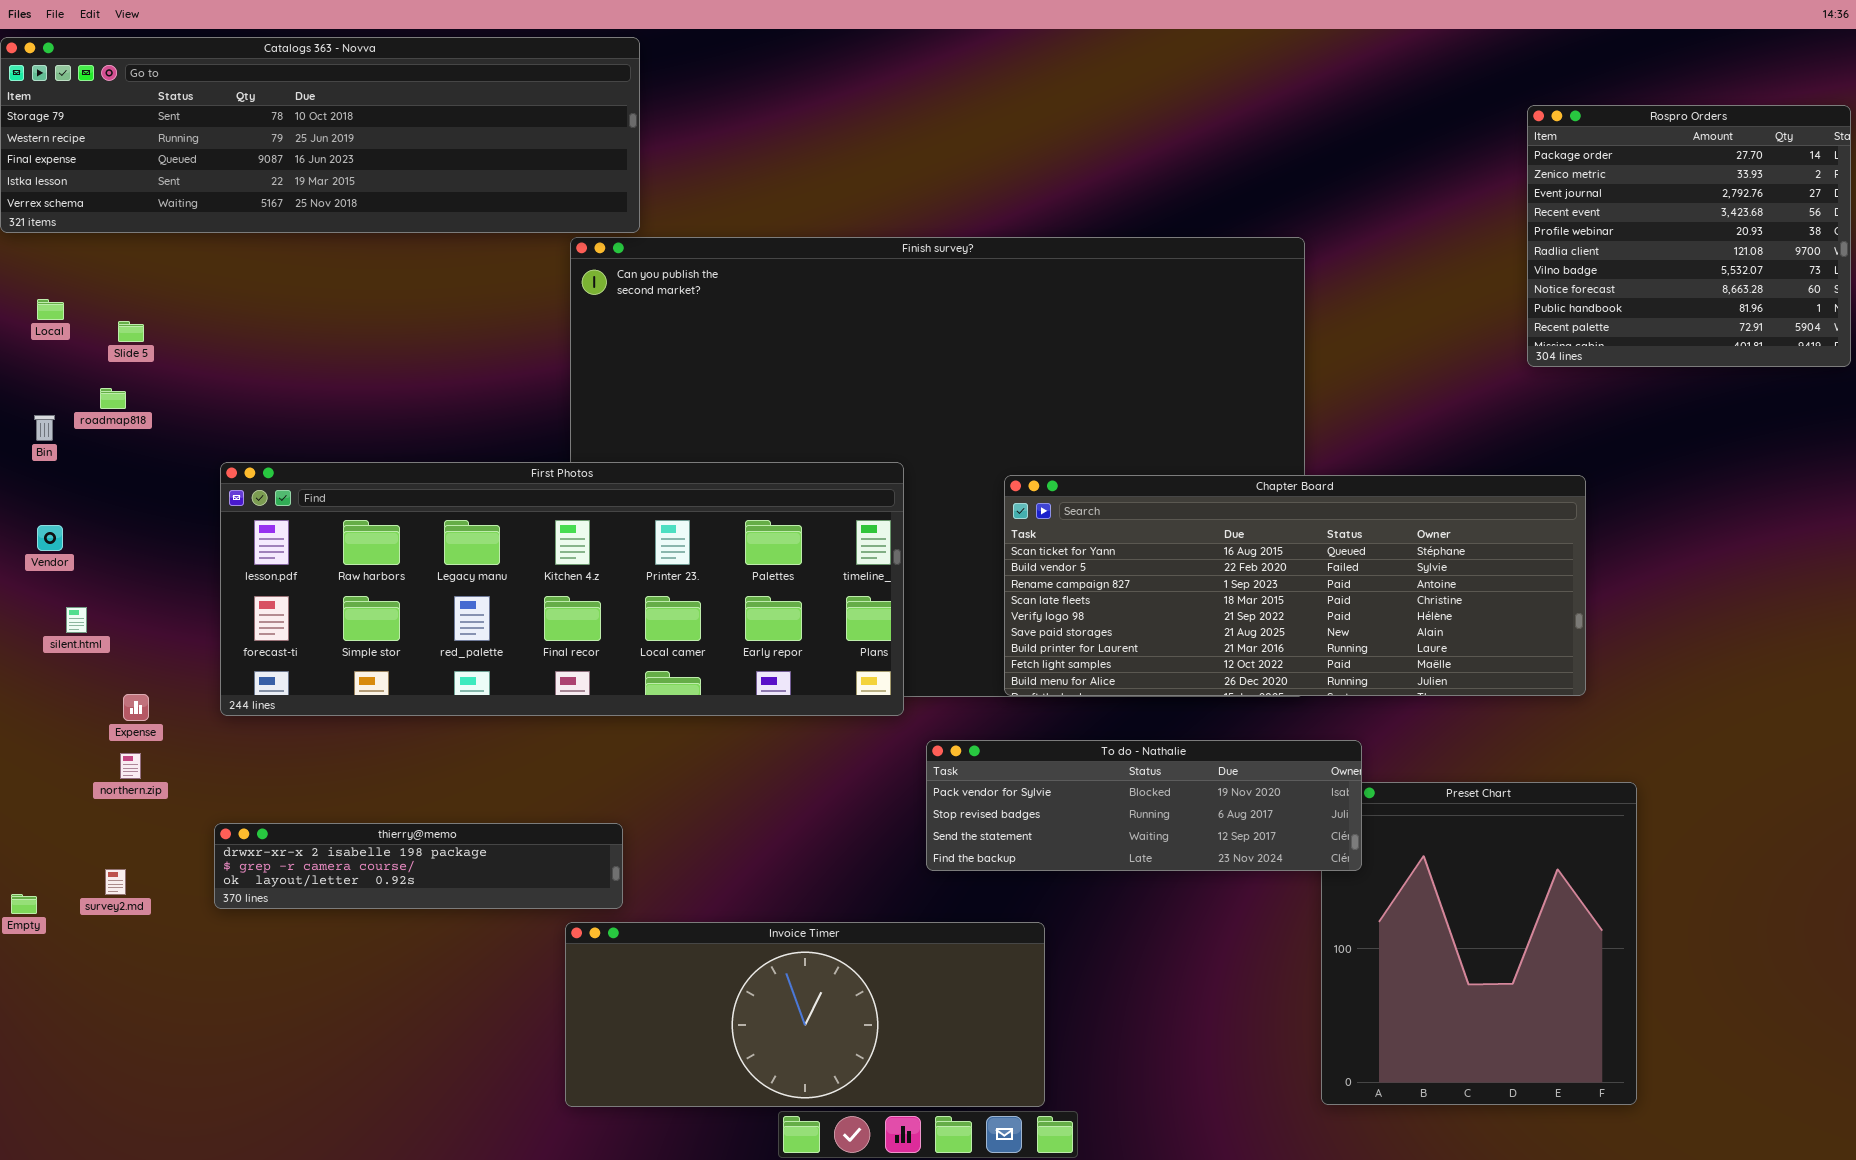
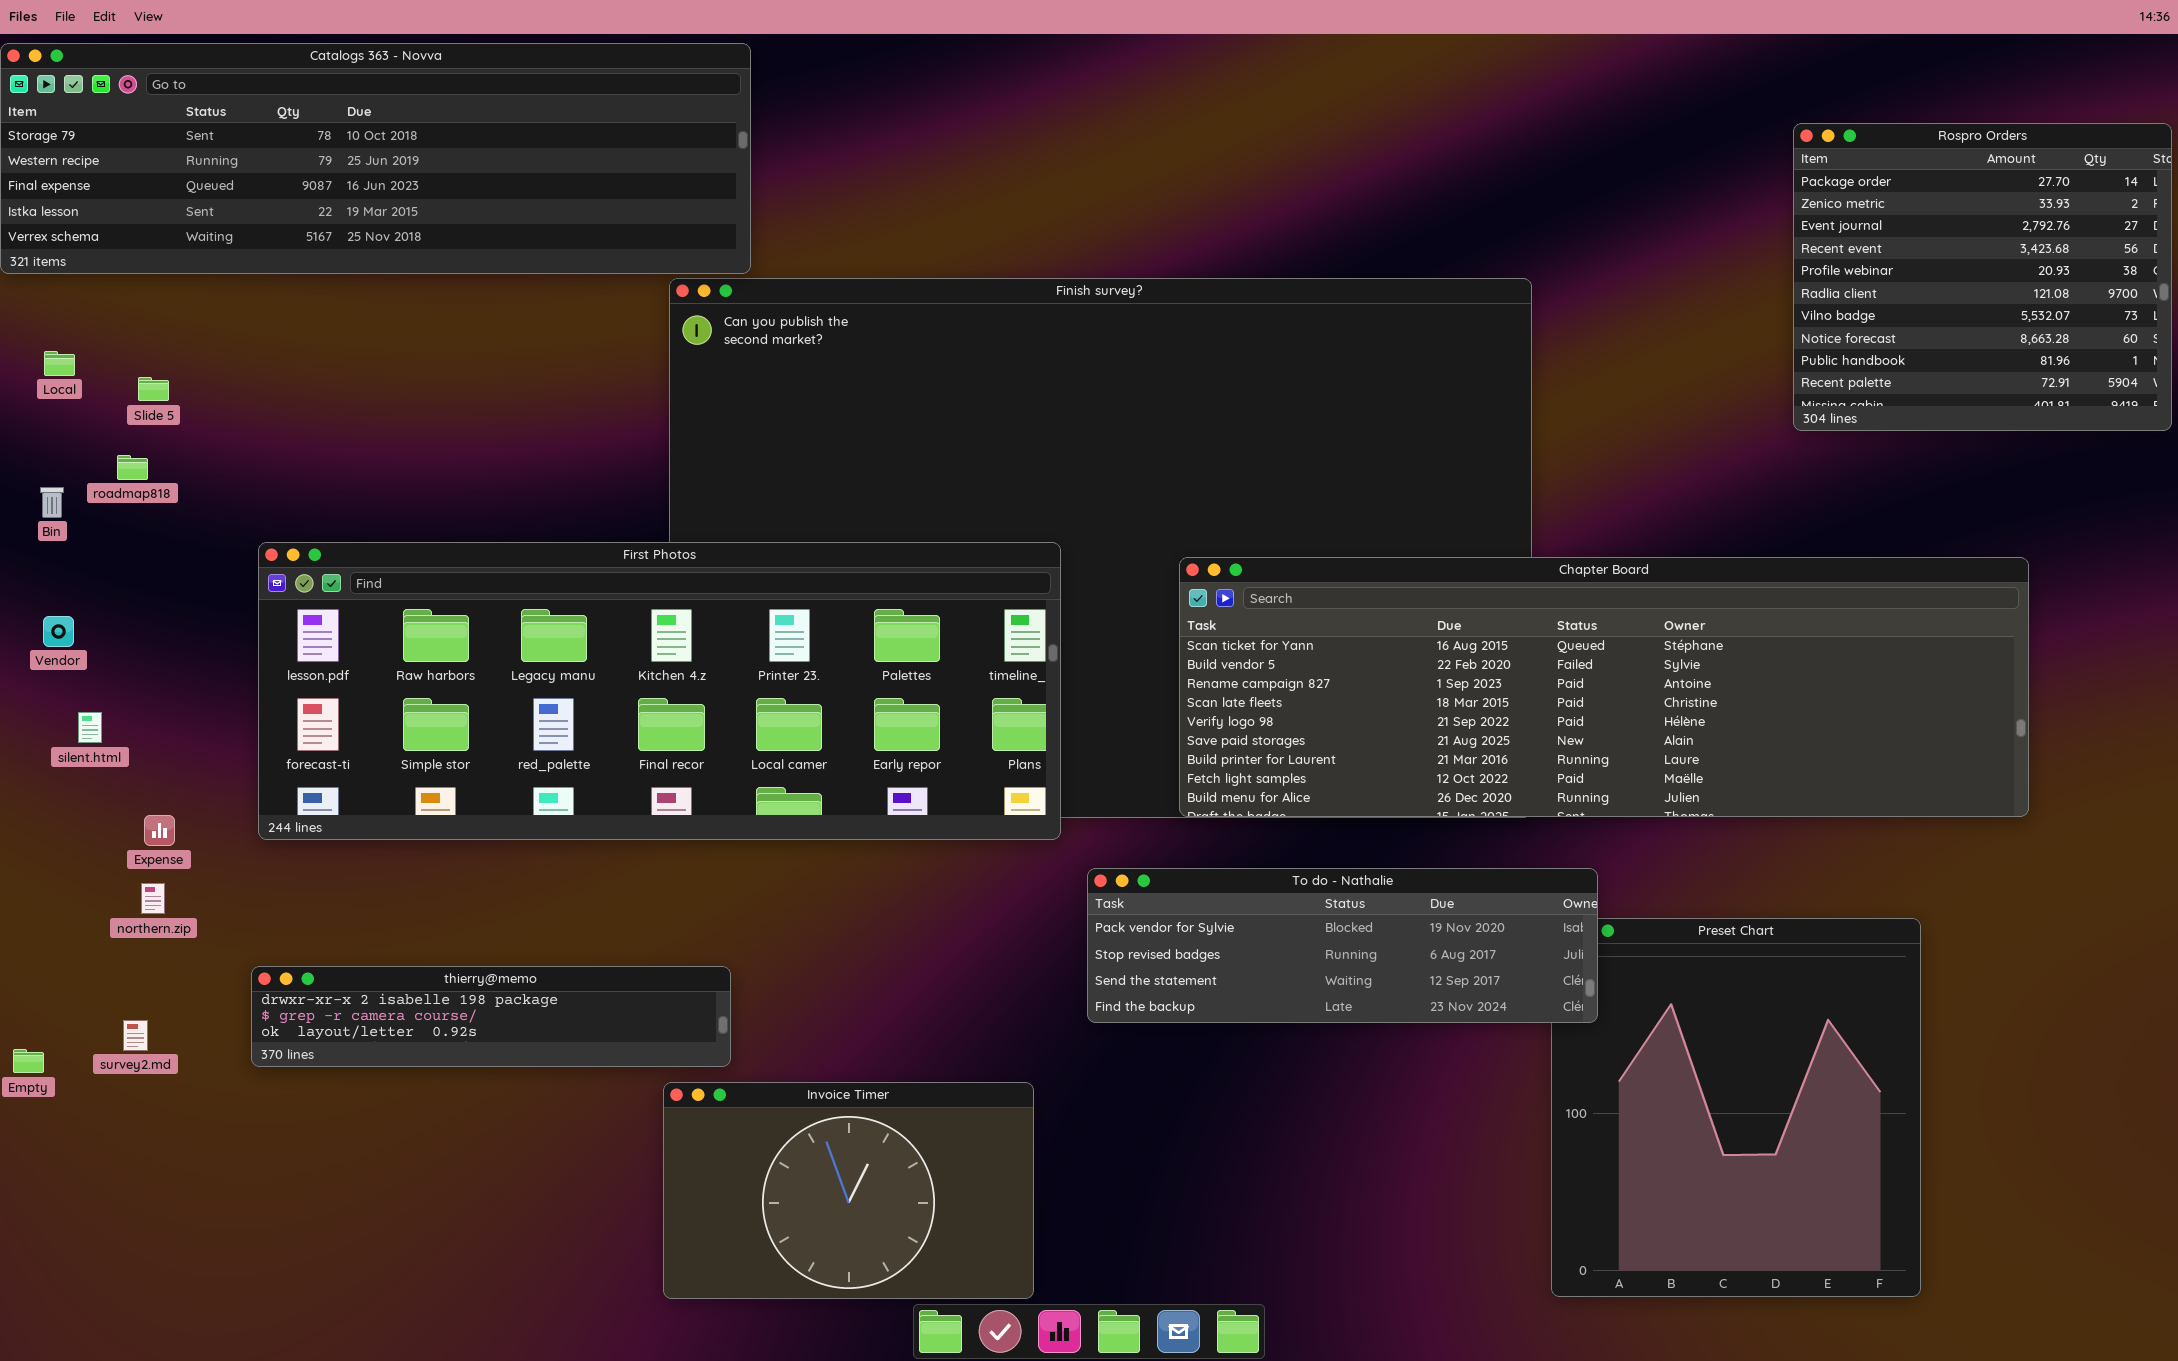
Chapter Board: [1004,475,1586,696] -> [1179,557,2029,817], resized
Invoice Timer: [565,922,1045,1107] -> [663,1082,1034,1299], resized

